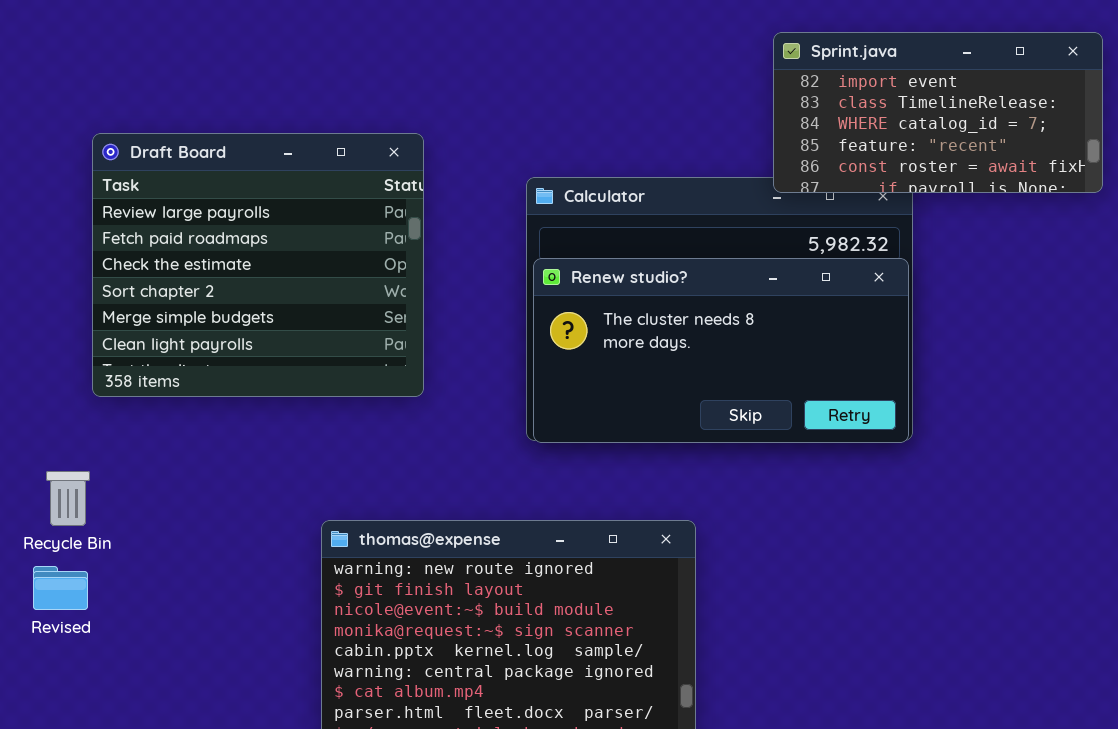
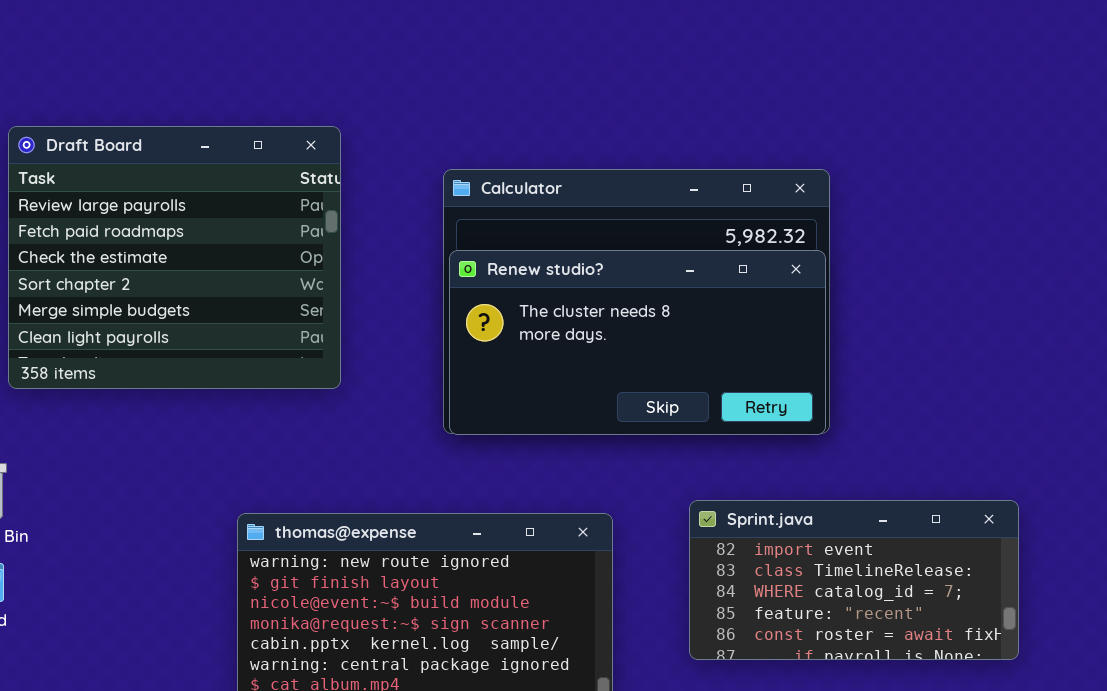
Sprint.java: [773,32,1103,193] -> [689,500,1019,660], moved

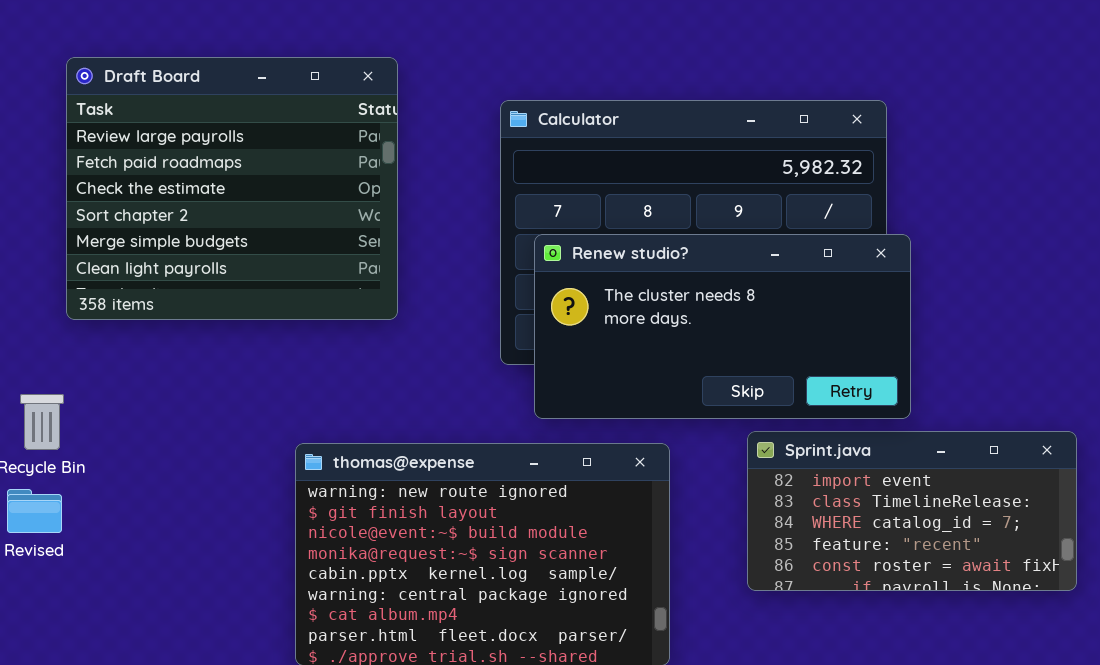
Renew studio?: [449,250,826,435] -> [534,234,911,419], moved

